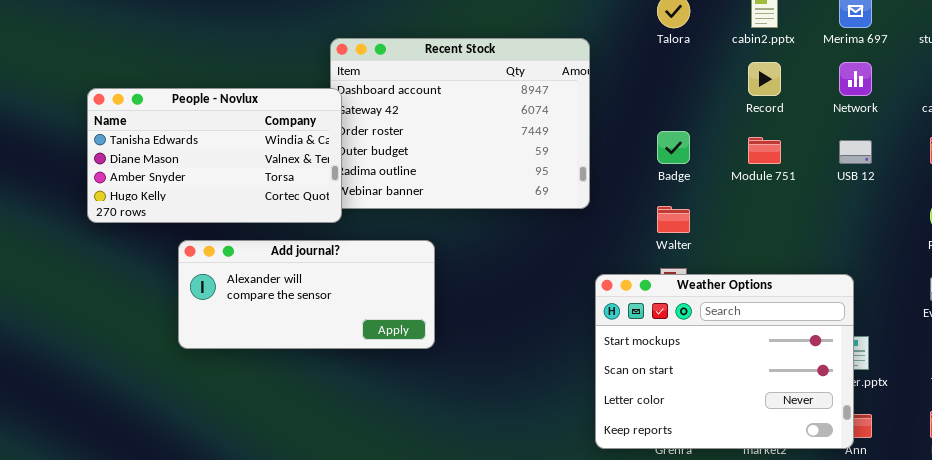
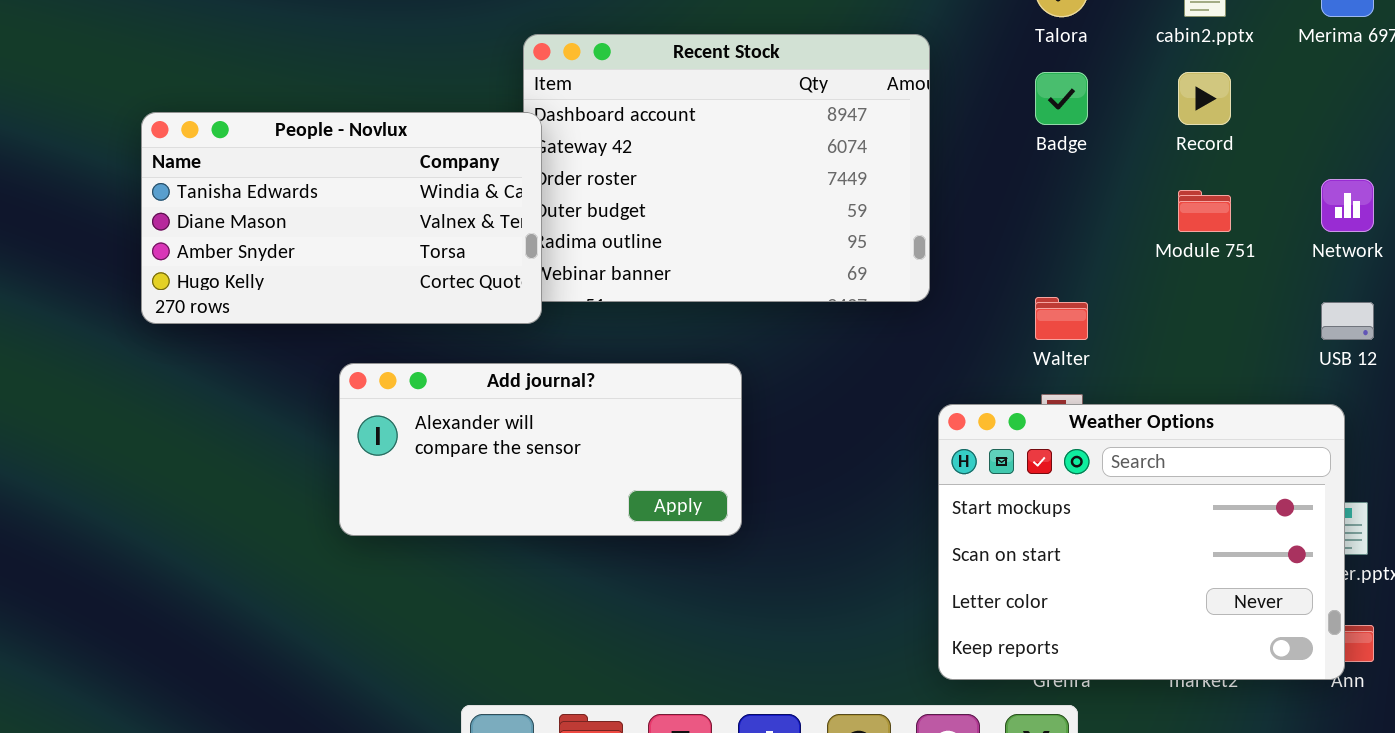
Network: [839,62,872,96] -> [1321,179,1374,232], moved
Badge: [657,131,690,164] -> [1035,72,1088,125], moved
USB 12: [839,140,872,164] -> [1321,302,1374,340], moved
Add journal?: [178,240,435,349] -> [339,363,742,536], moved

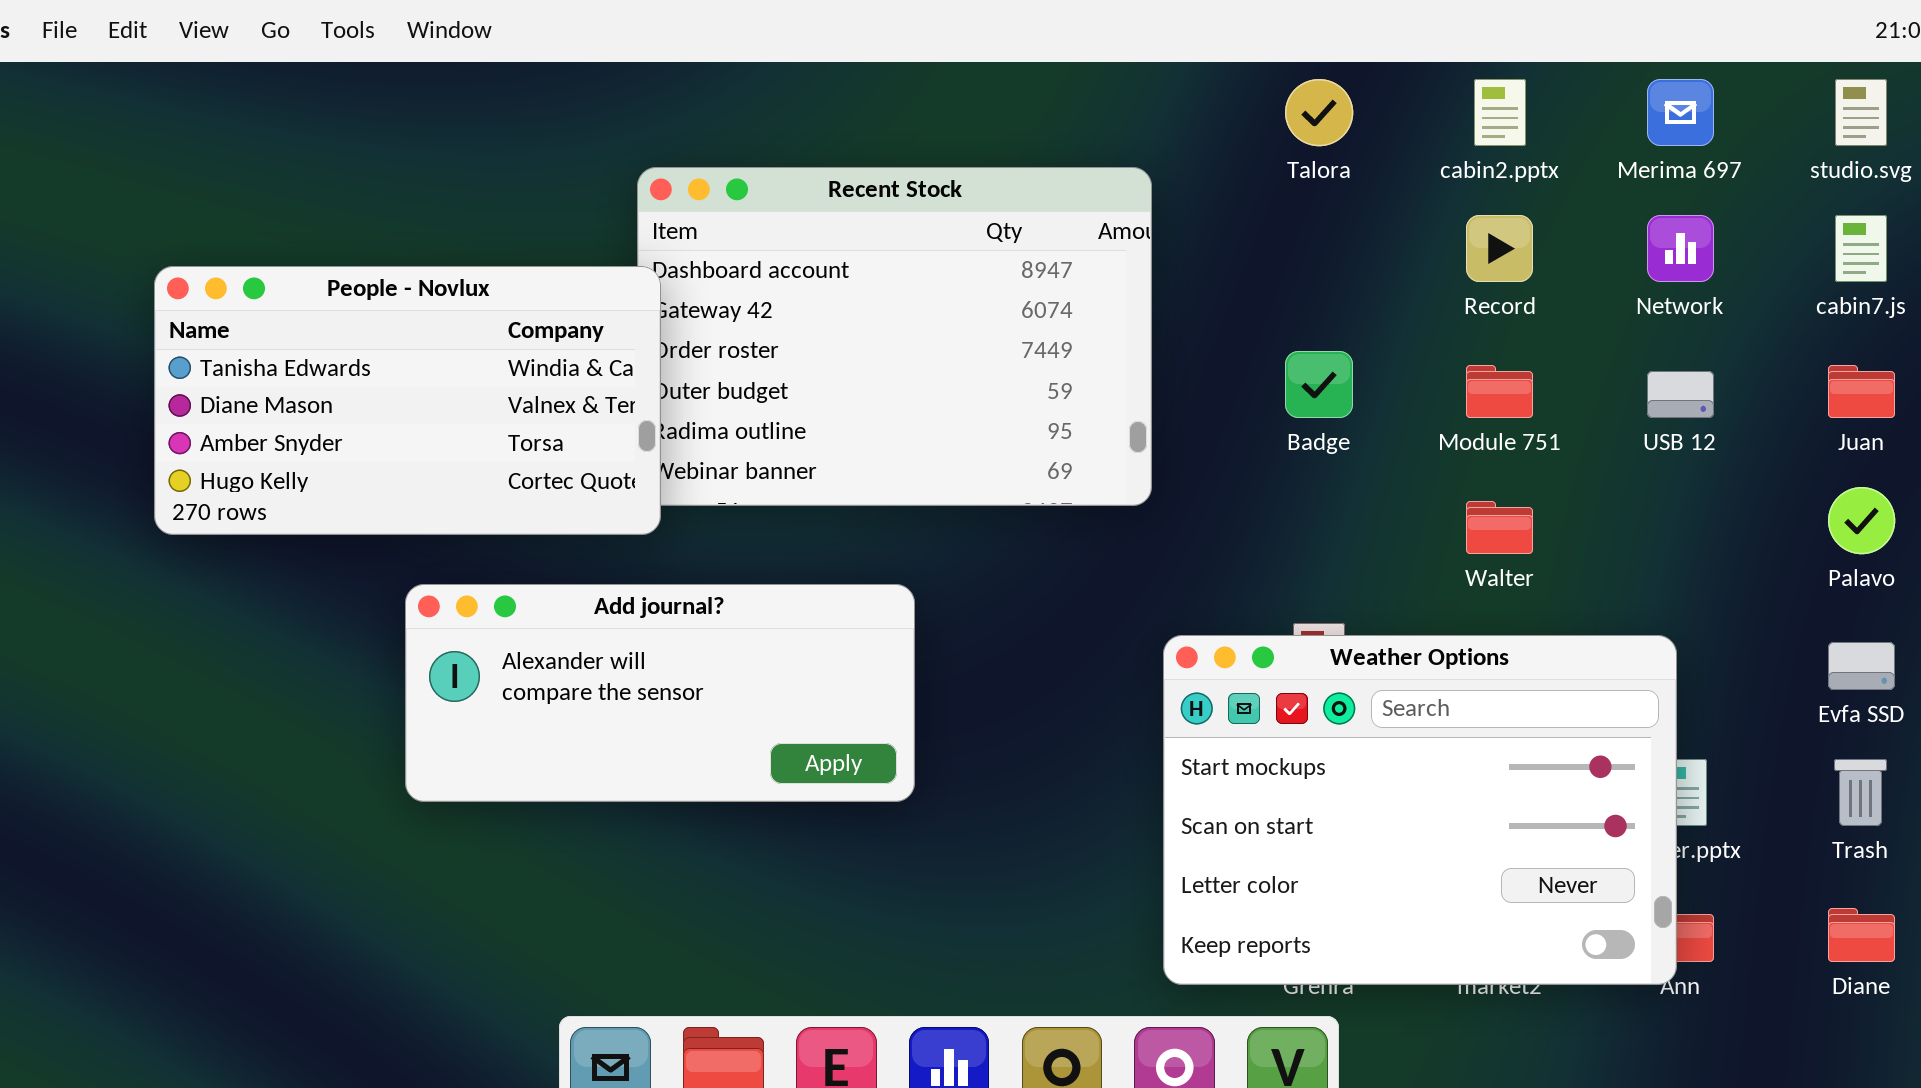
Badge: [1035,72,1088,125] -> [1285,351,1353,418], moved
Network: [1321,179,1374,232] -> [1647,215,1714,282], moved
Walter: [1035,297,1088,340] -> [1466,501,1533,554], moved
USB 12: [1321,302,1374,340] -> [1647,371,1714,418], moved

